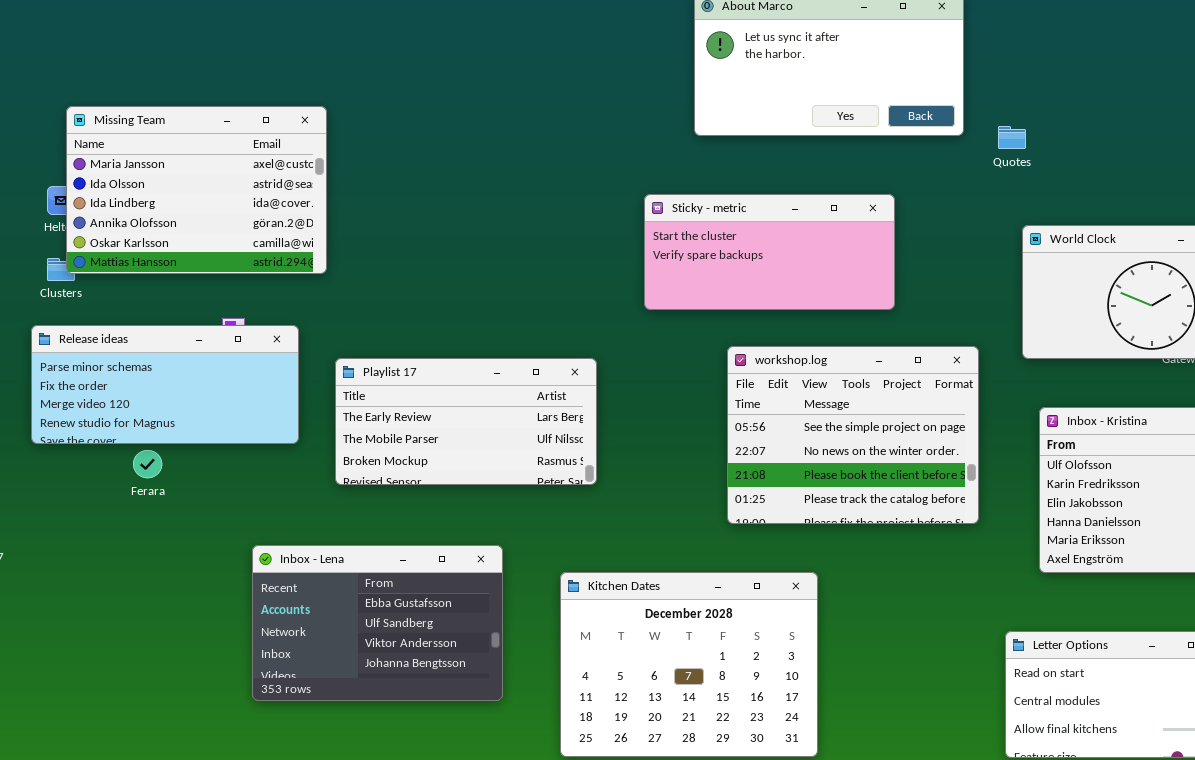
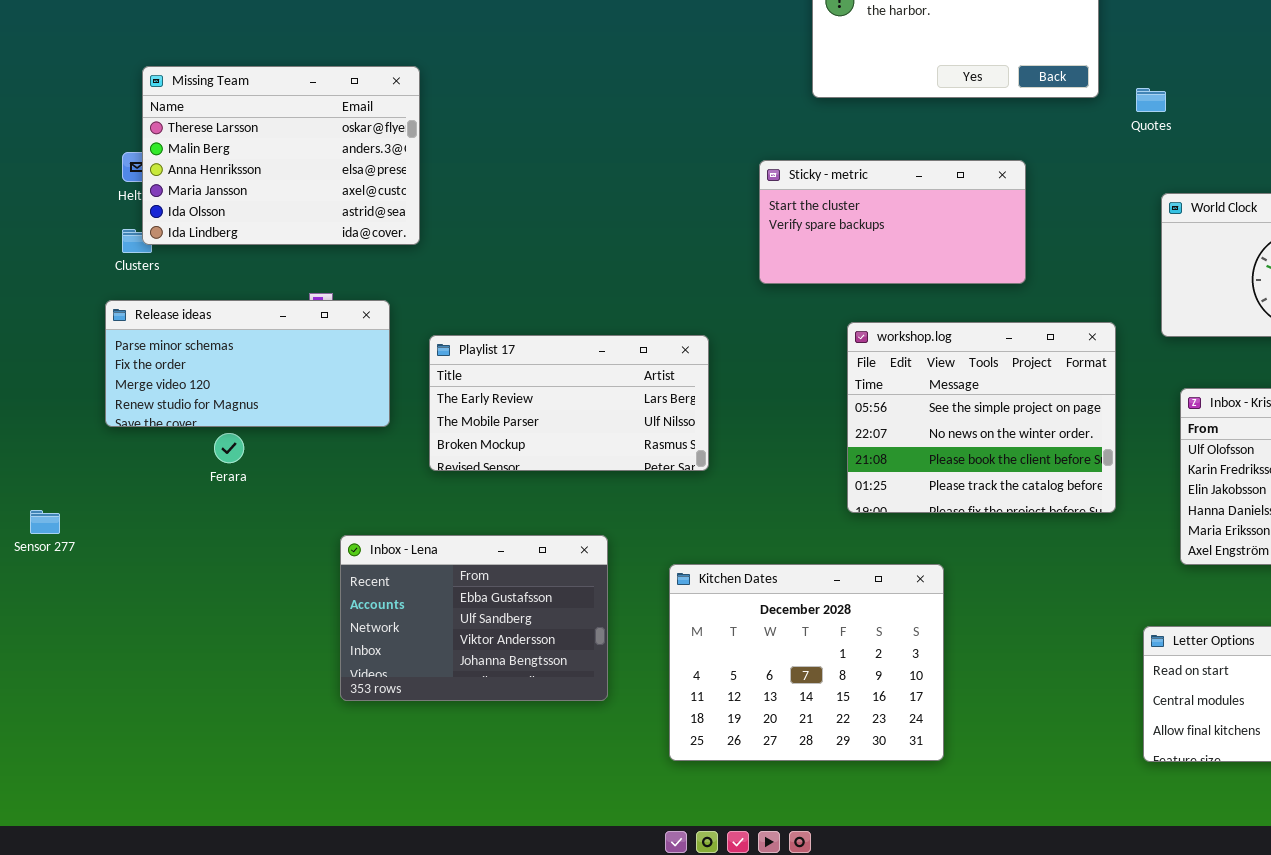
Missing Team: [66,106,327,274] -> [142,66,420,245], scrolled up 3 rows

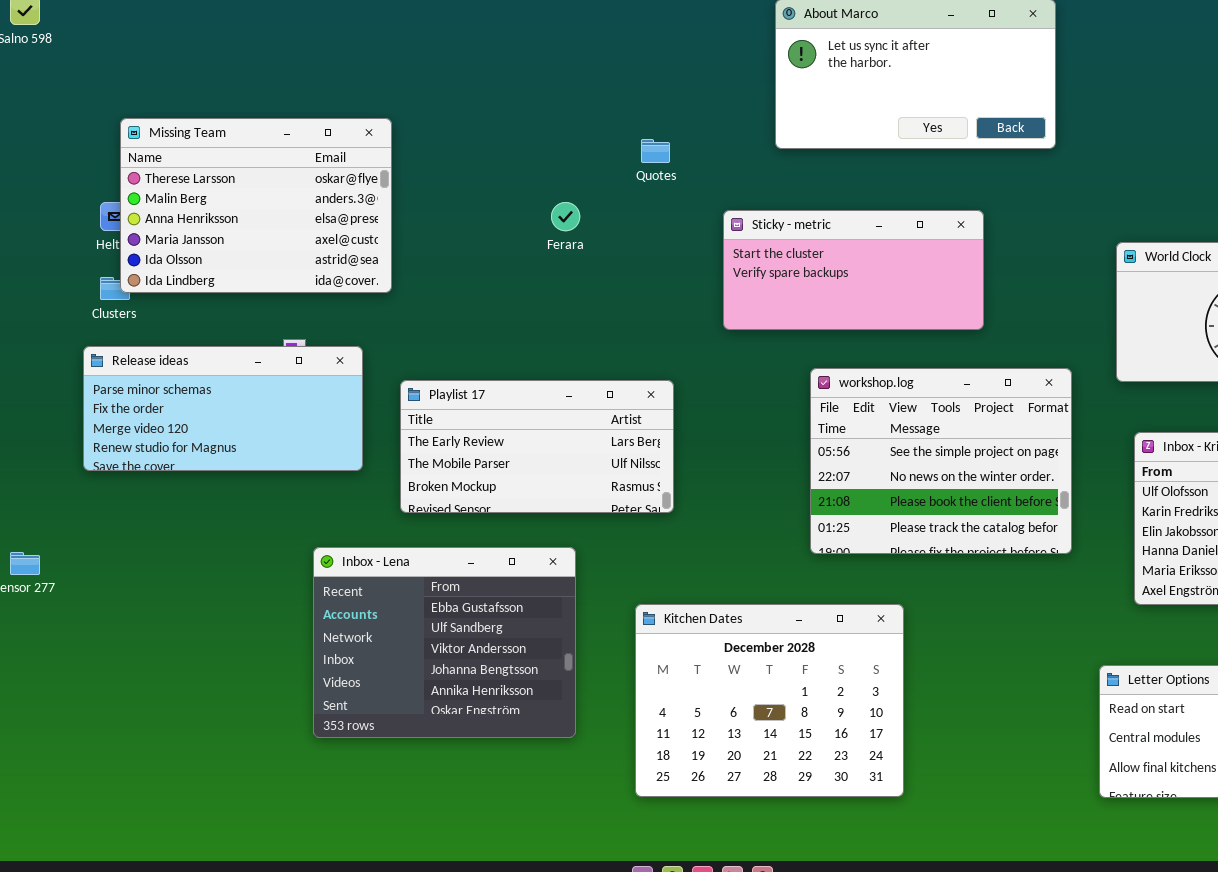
Quotes: [1136,88,1166,112] -> [641,139,670,163], moved
Ferara: [214,433,244,463] -> [551,202,580,231], moved
Inbox - Lena: [340,535,608,701] -> [313,547,576,738], resized

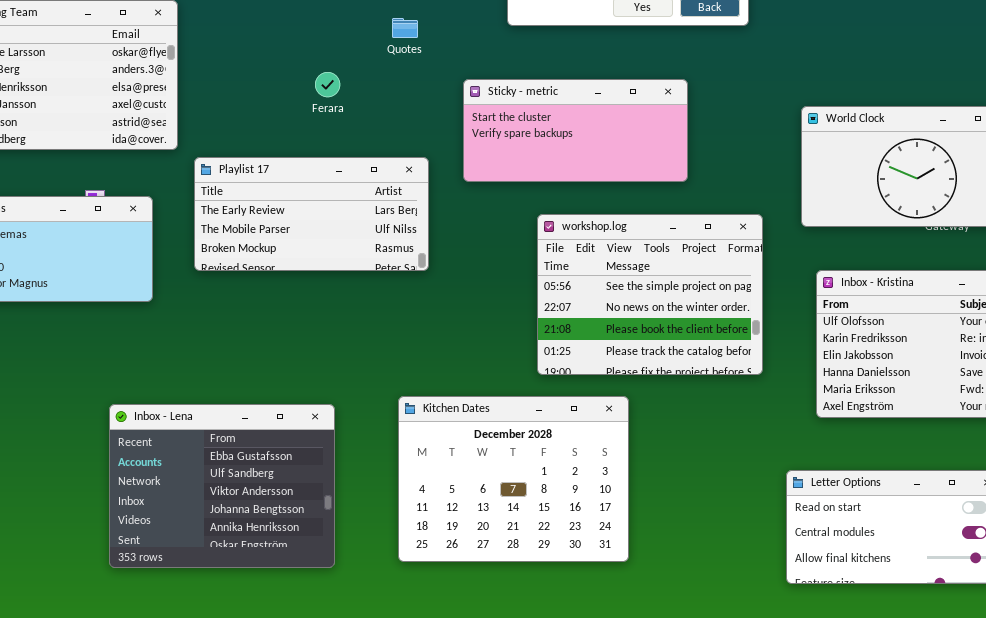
Playlist 17: [400,380,674,513] -> [194,157,429,271], moved
Inbox - Lena: [313,547,576,738] -> [109,404,335,568], moved
Kitchen Dates: [635,604,904,797] -> [398,396,629,562], moved

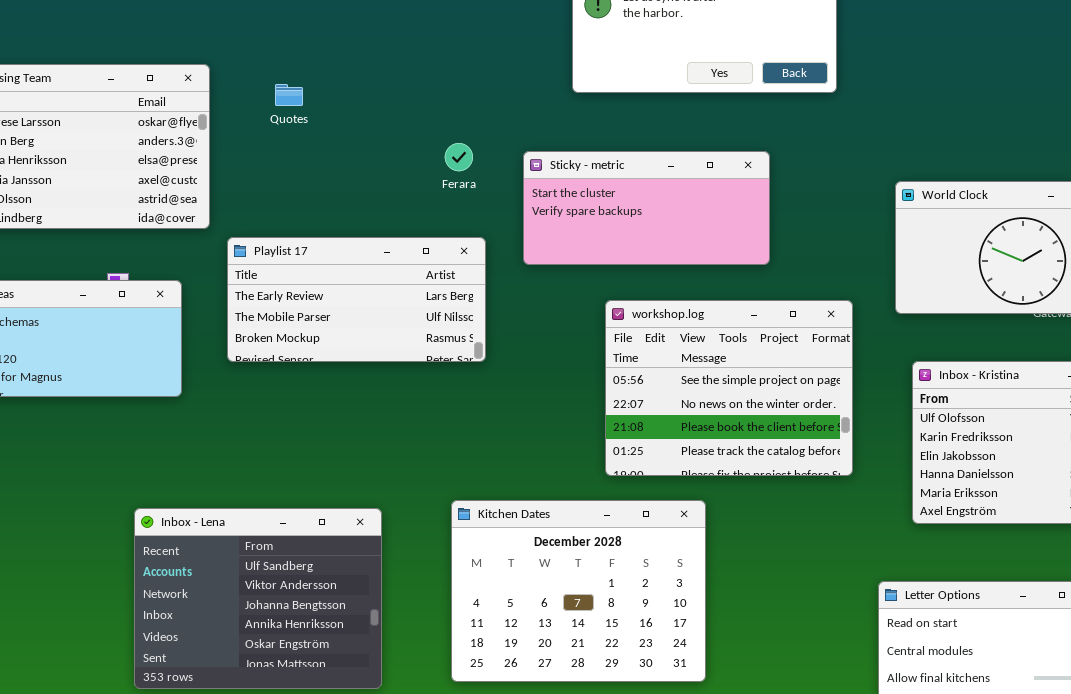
Quotes: [392,18,418,38] -> [275,84,303,106], moved
Ferara: [315,72,340,97] -> [445,143,473,171], moved
Inbox - Lena: [109,404,335,568] -> [134,508,382,689], scrolled down 1 row

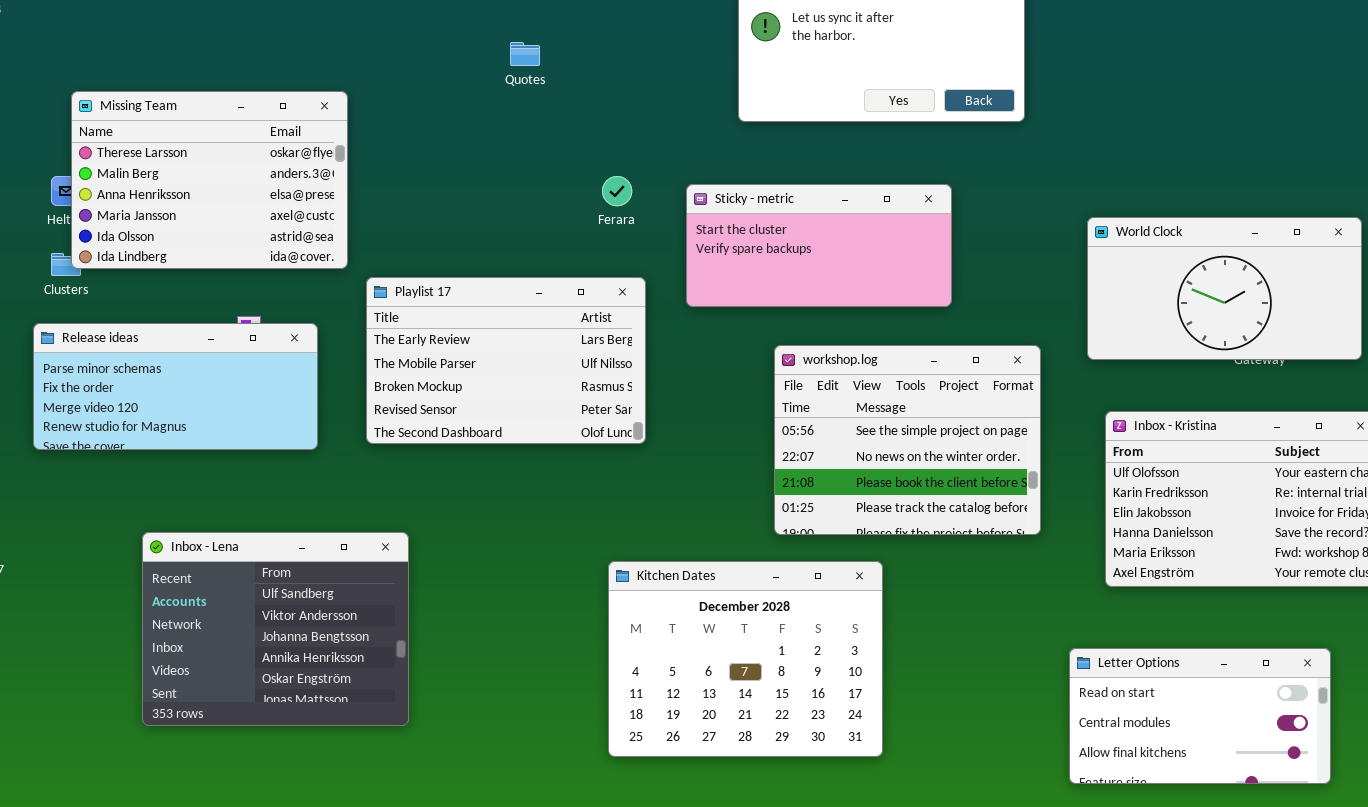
Quotes: [275,84,303,106] -> [510,42,540,66], moved
Playlist 17: [227,237,486,362] -> [366,277,646,444], resized
Inbox - Lena: [134,508,382,689] -> [142,532,409,726], moved

